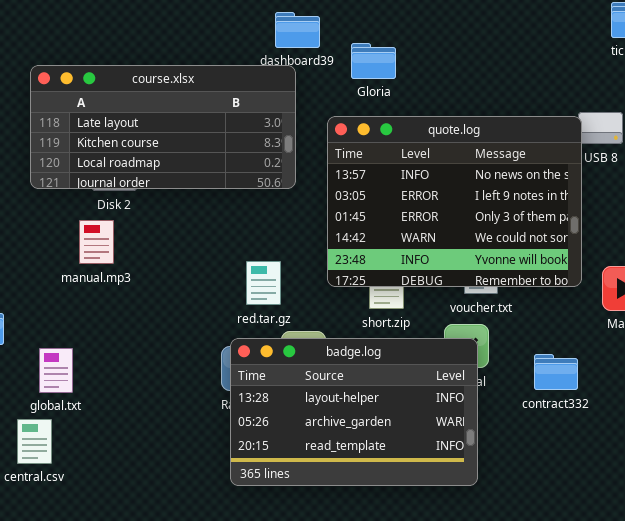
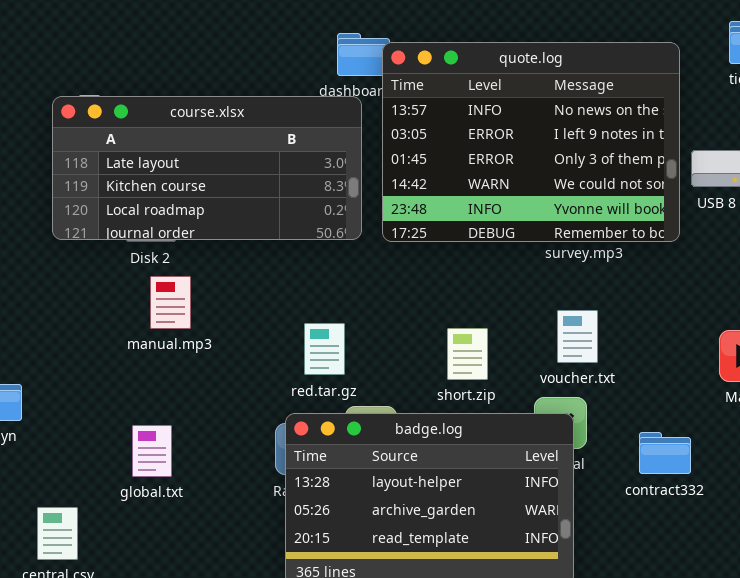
quote.log: [327,116,582,287] -> [382,42,680,242], moved
manual.mp3: [79,220,114,264] -> [150,276,191,329], moved
global.txt: [39,348,73,393] -> [132,425,172,477], moved

